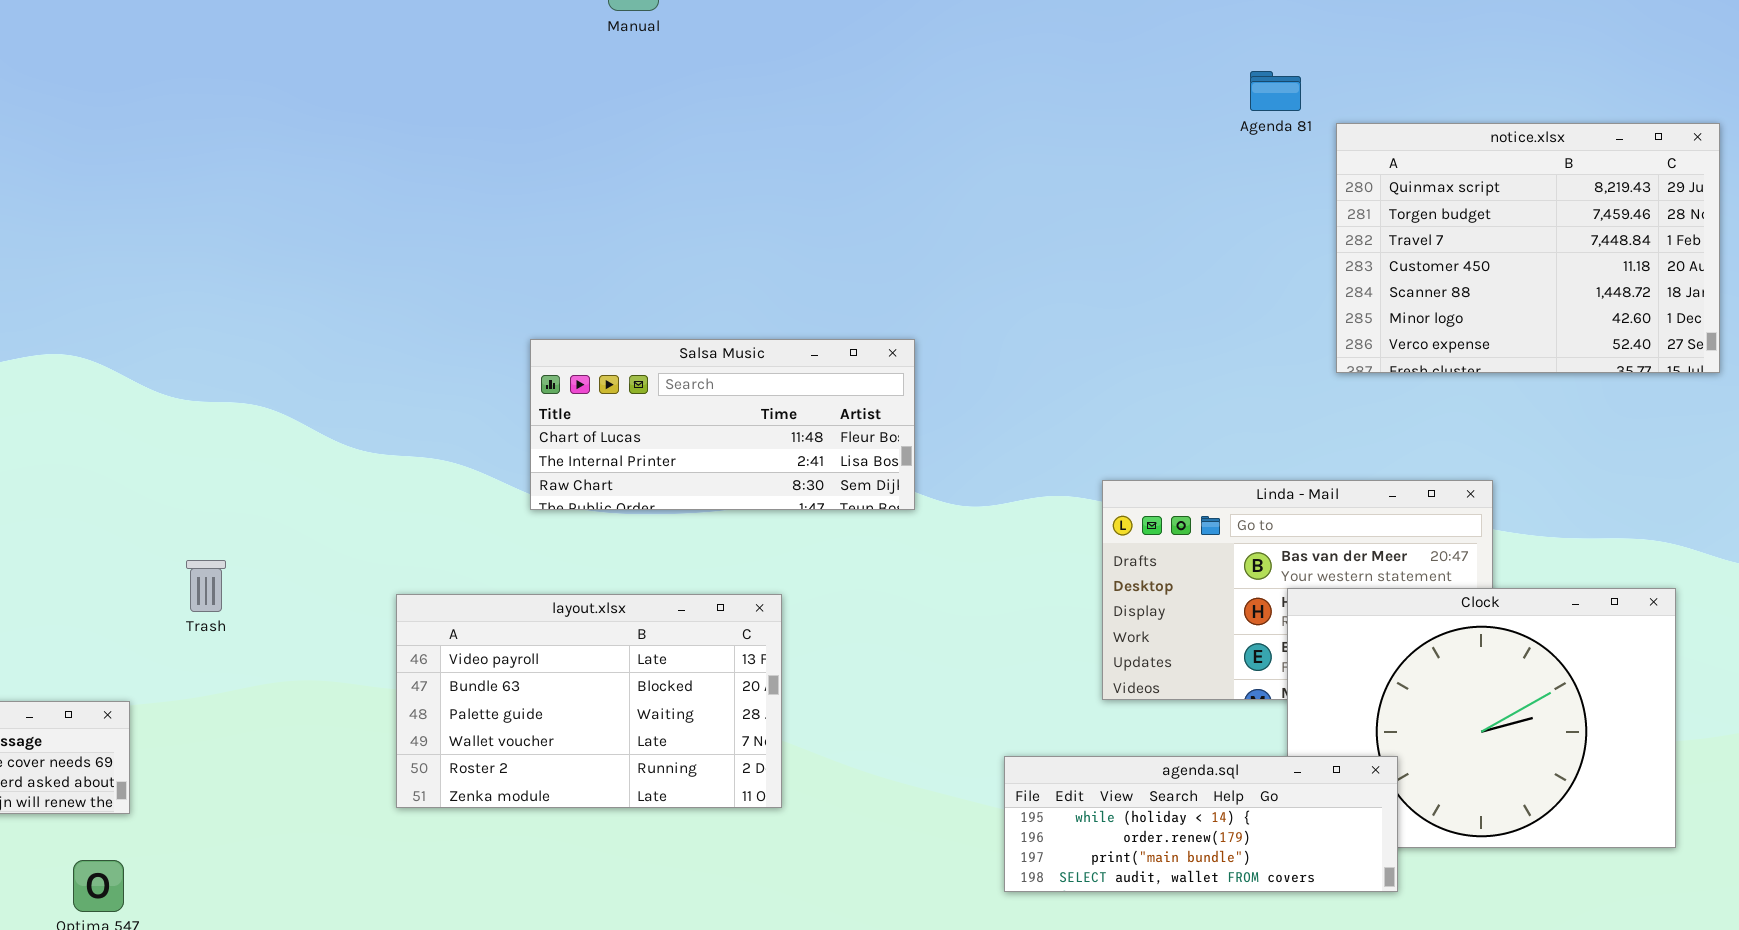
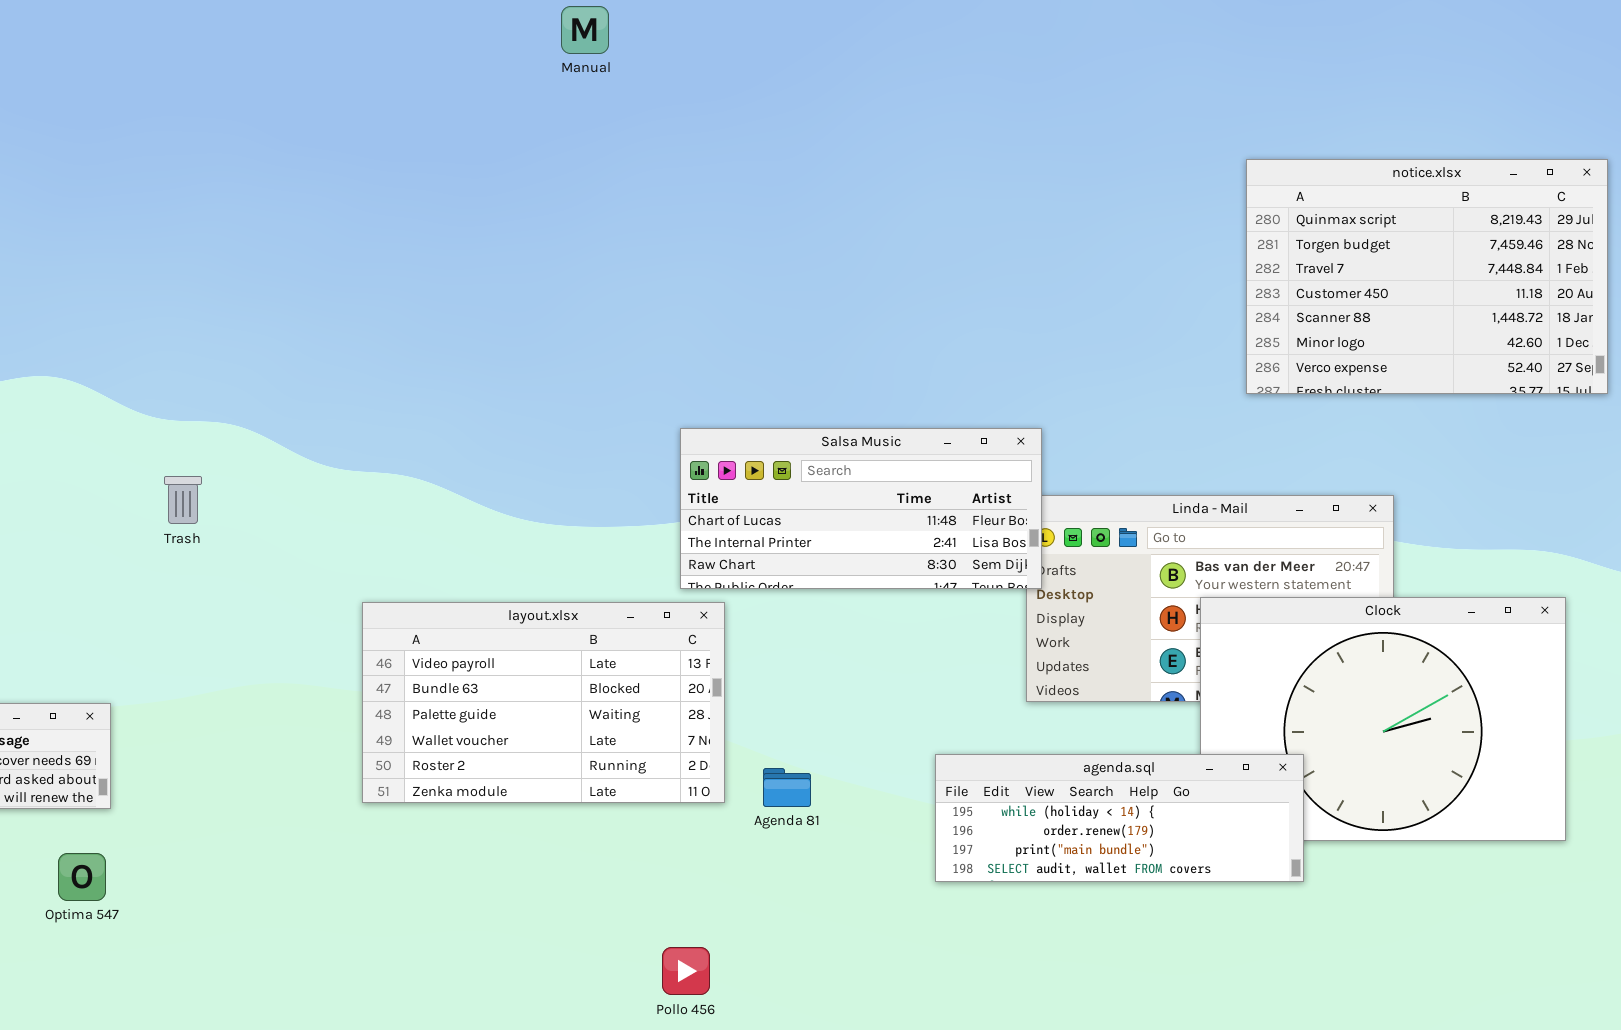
Agenda 81: [1250,71,1301,111] -> [763,768,811,807], moved
Salsa Music: [530,339,915,510] -> [680,428,1042,589], moved
Trash: [186,560,226,612] -> [164,476,202,524], moved

